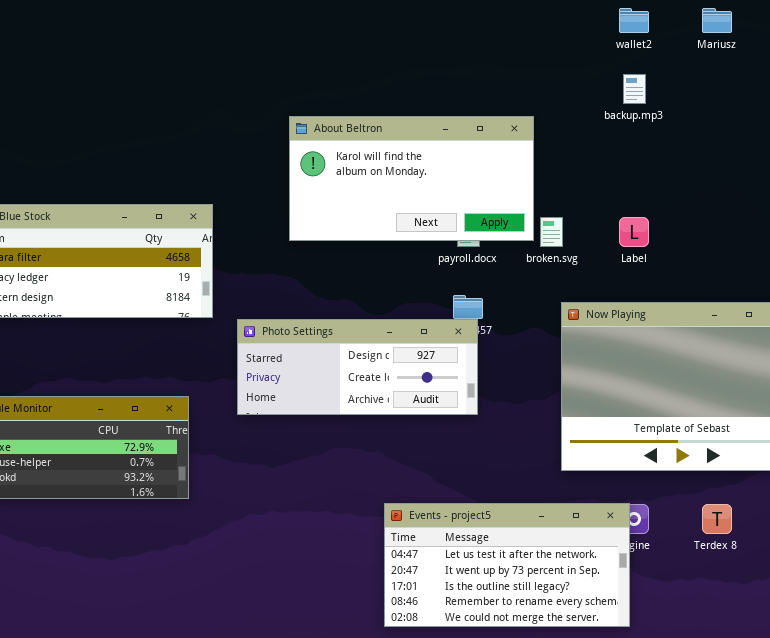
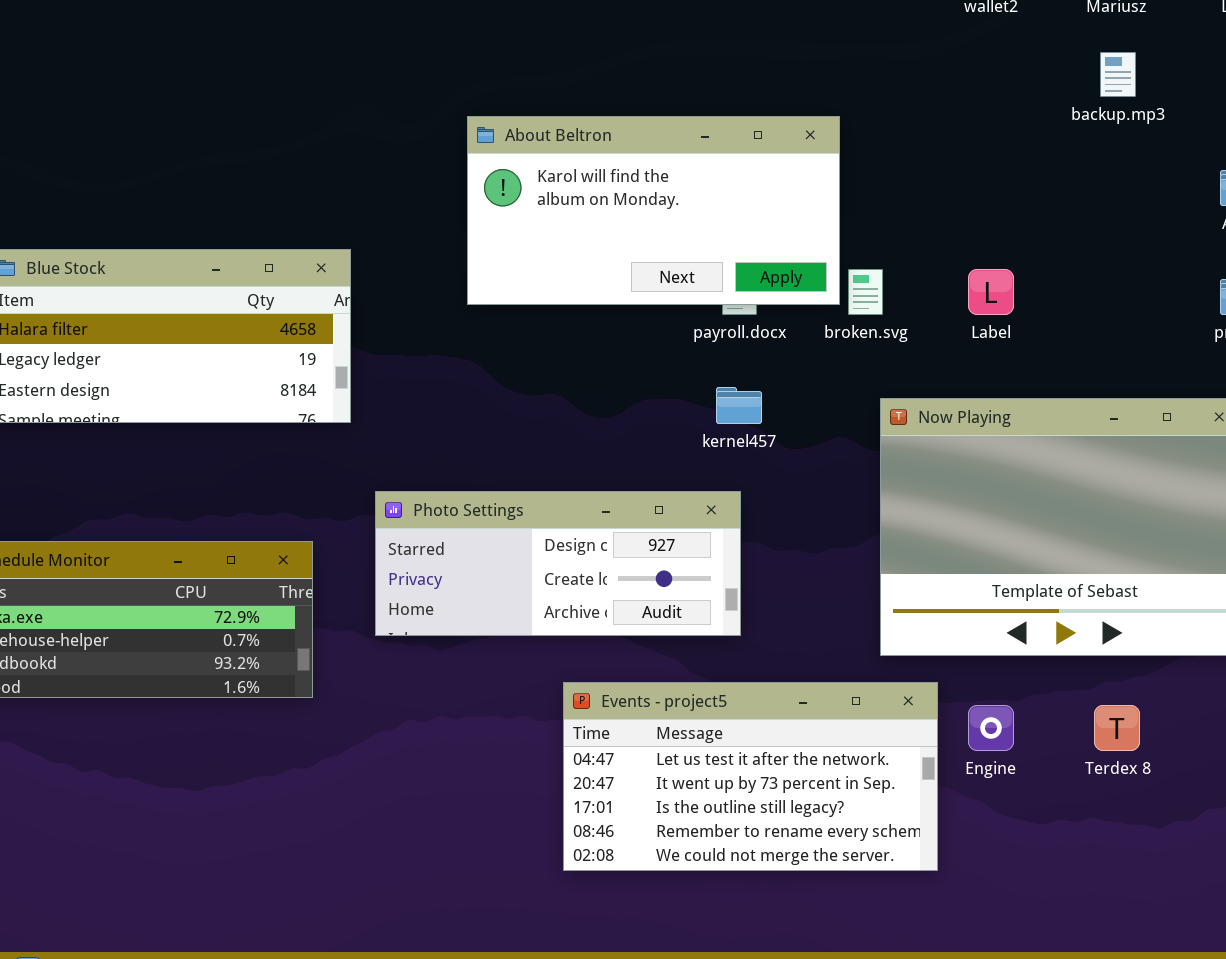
backup.mp3: [623,74,646,104] -> [1100,52,1136,97], moved
Photo Settings: [237,319,478,415] -> [375,491,741,636], moved
Events - project5: [384,503,630,627] -> [563,682,938,871], moved

